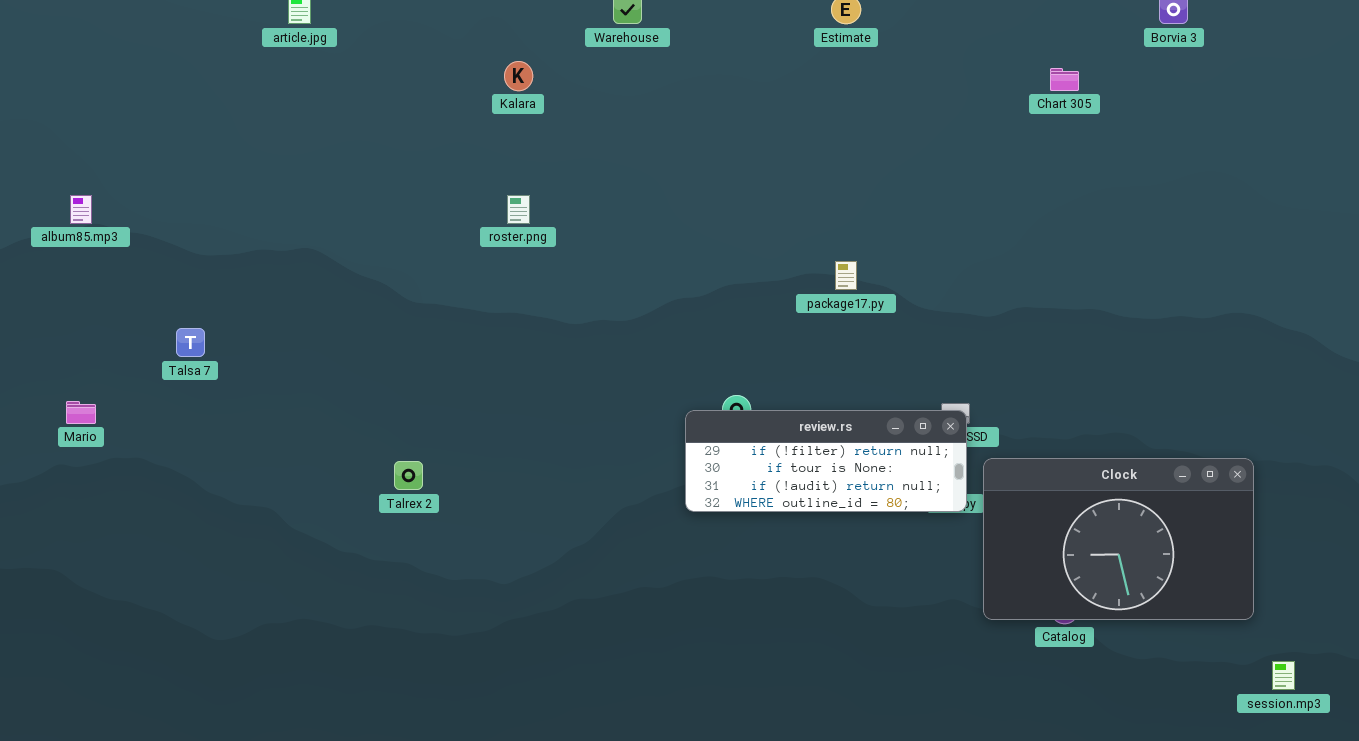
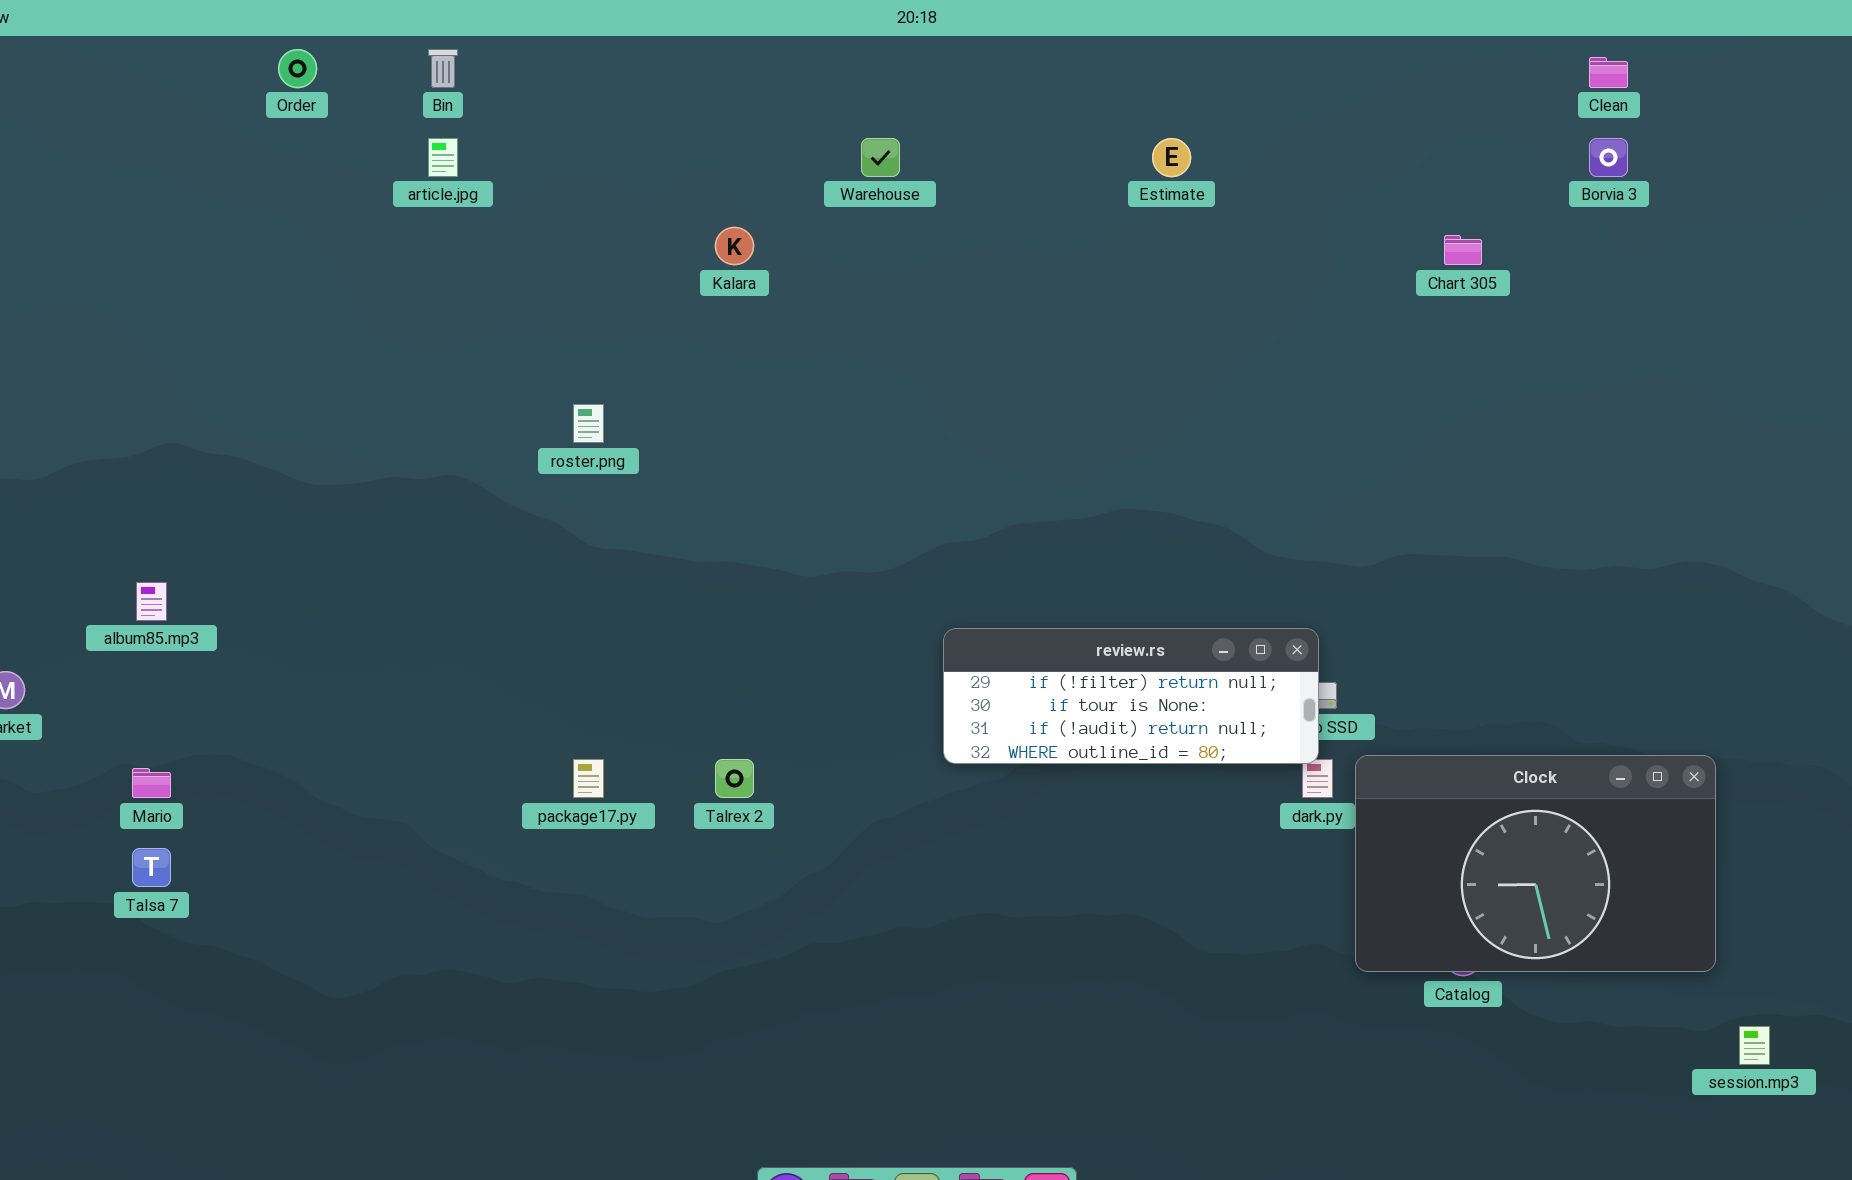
album85.mp3: [70,195,92,224] -> [136,582,167,621], moved
roster.png: [507,195,530,224] -> [573,404,604,443], moved
package17.py: [835,261,857,290] -> [573,759,604,798], moved
Talsa 7: [176,328,205,357] -> [132,848,171,887], moved
Mario: [66,401,96,424] -> [132,768,171,798], moved
review.rs: [685,410,967,512] -> [943,628,1319,764], moved
Talrex 2: [394,461,423,490] -> [715,759,754,798], moved

